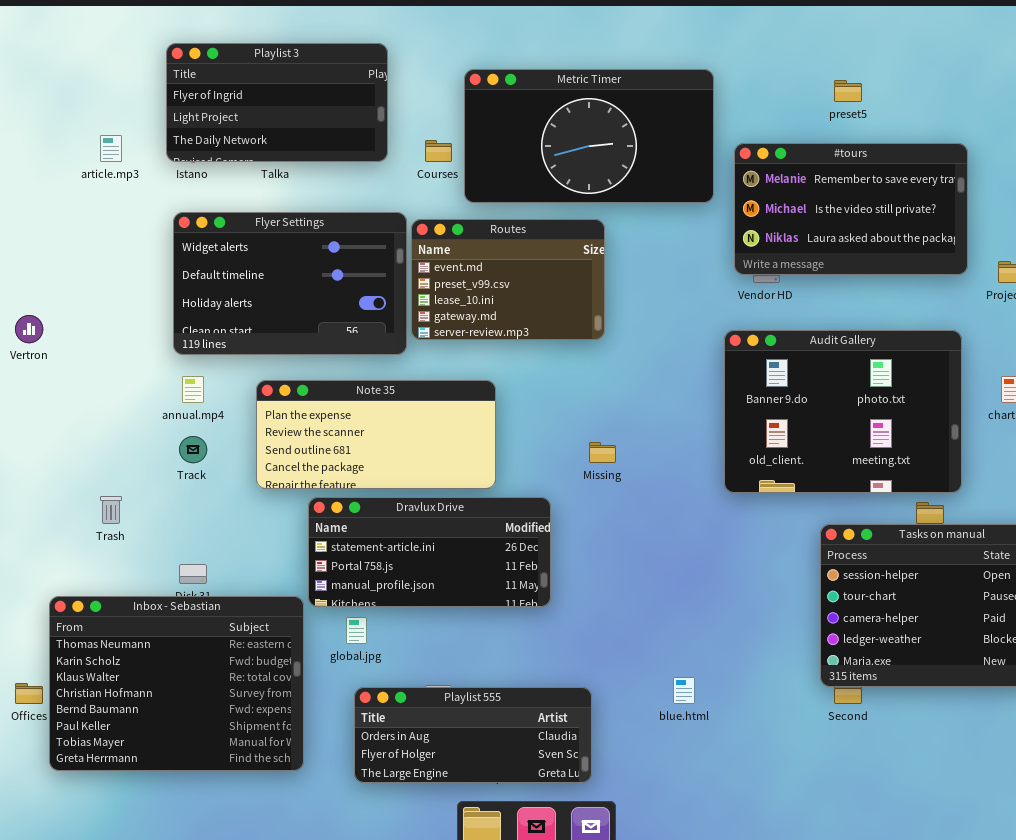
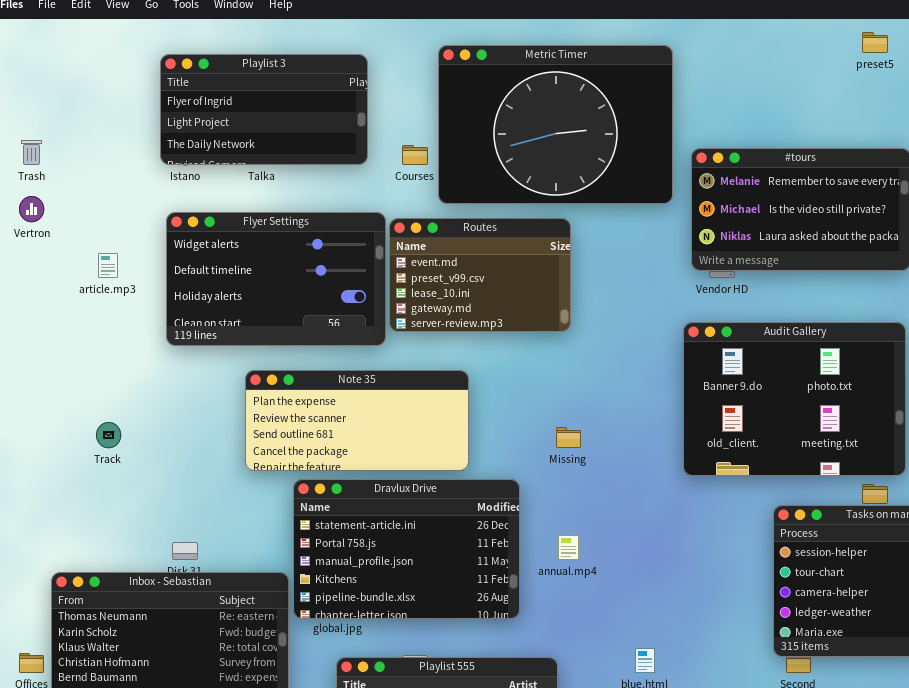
Metric Timer: [464,69,714,203] -> [438,45,673,204], resized
preset5: [834,80,862,102] -> [862,32,888,53], moved
article.mp3: [100,135,122,162] -> [98,253,118,278], moved
Vertron: [15,315,43,343] -> [19,196,44,222], moved
annual.mp4: [182,376,204,403] -> [558,535,579,560], moved
Track: [179,436,207,463] -> [96,422,121,448], moved
Trash: [100,496,122,524] -> [21,140,42,165], moved
Dravlux Drive: [308,497,551,607] -> [293,479,520,619], resized

